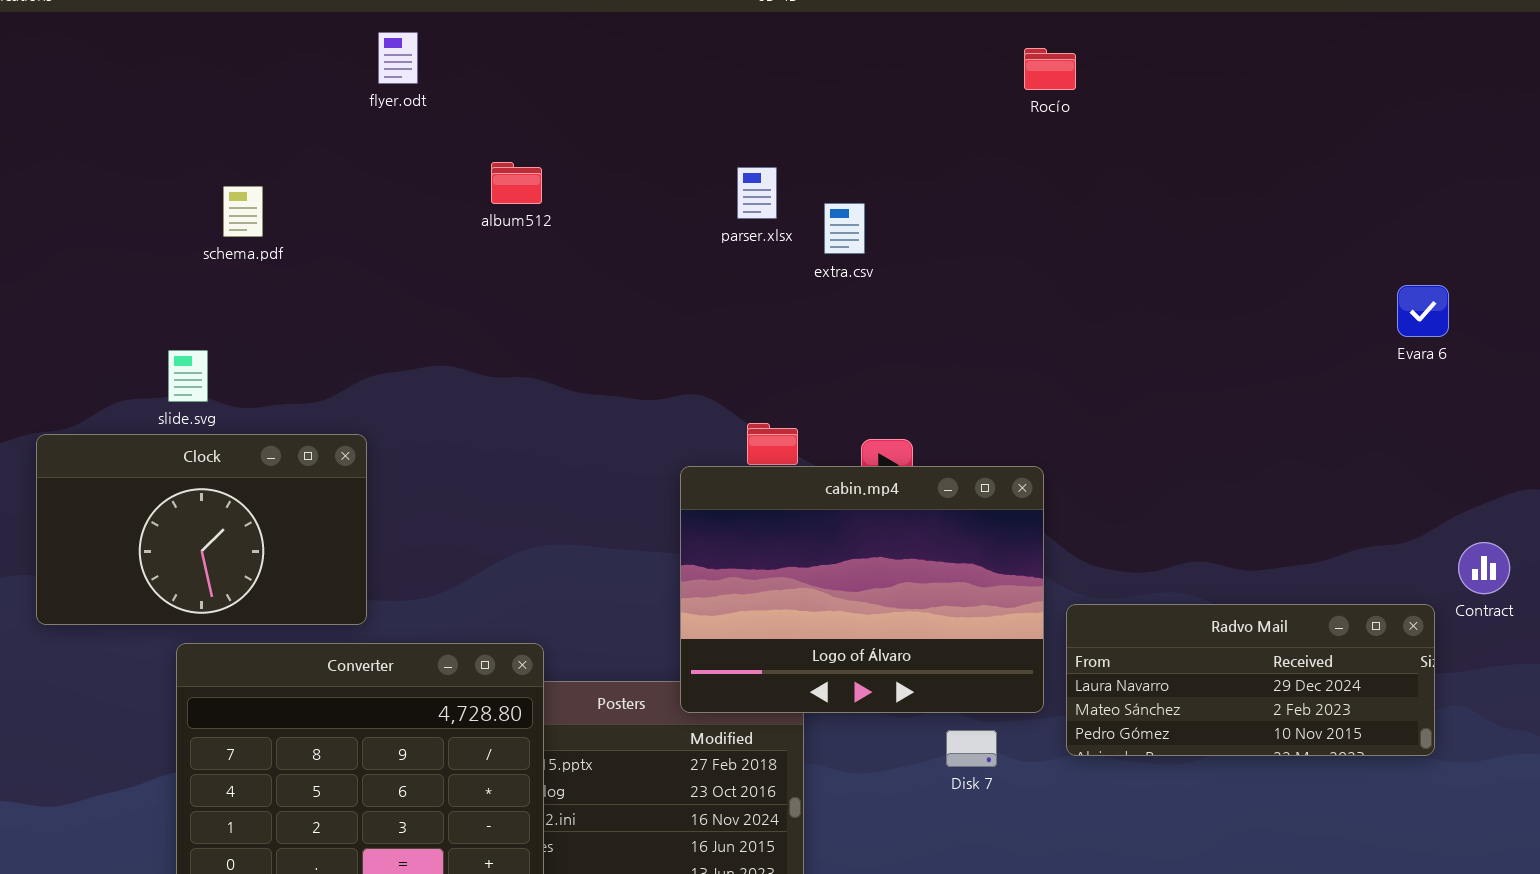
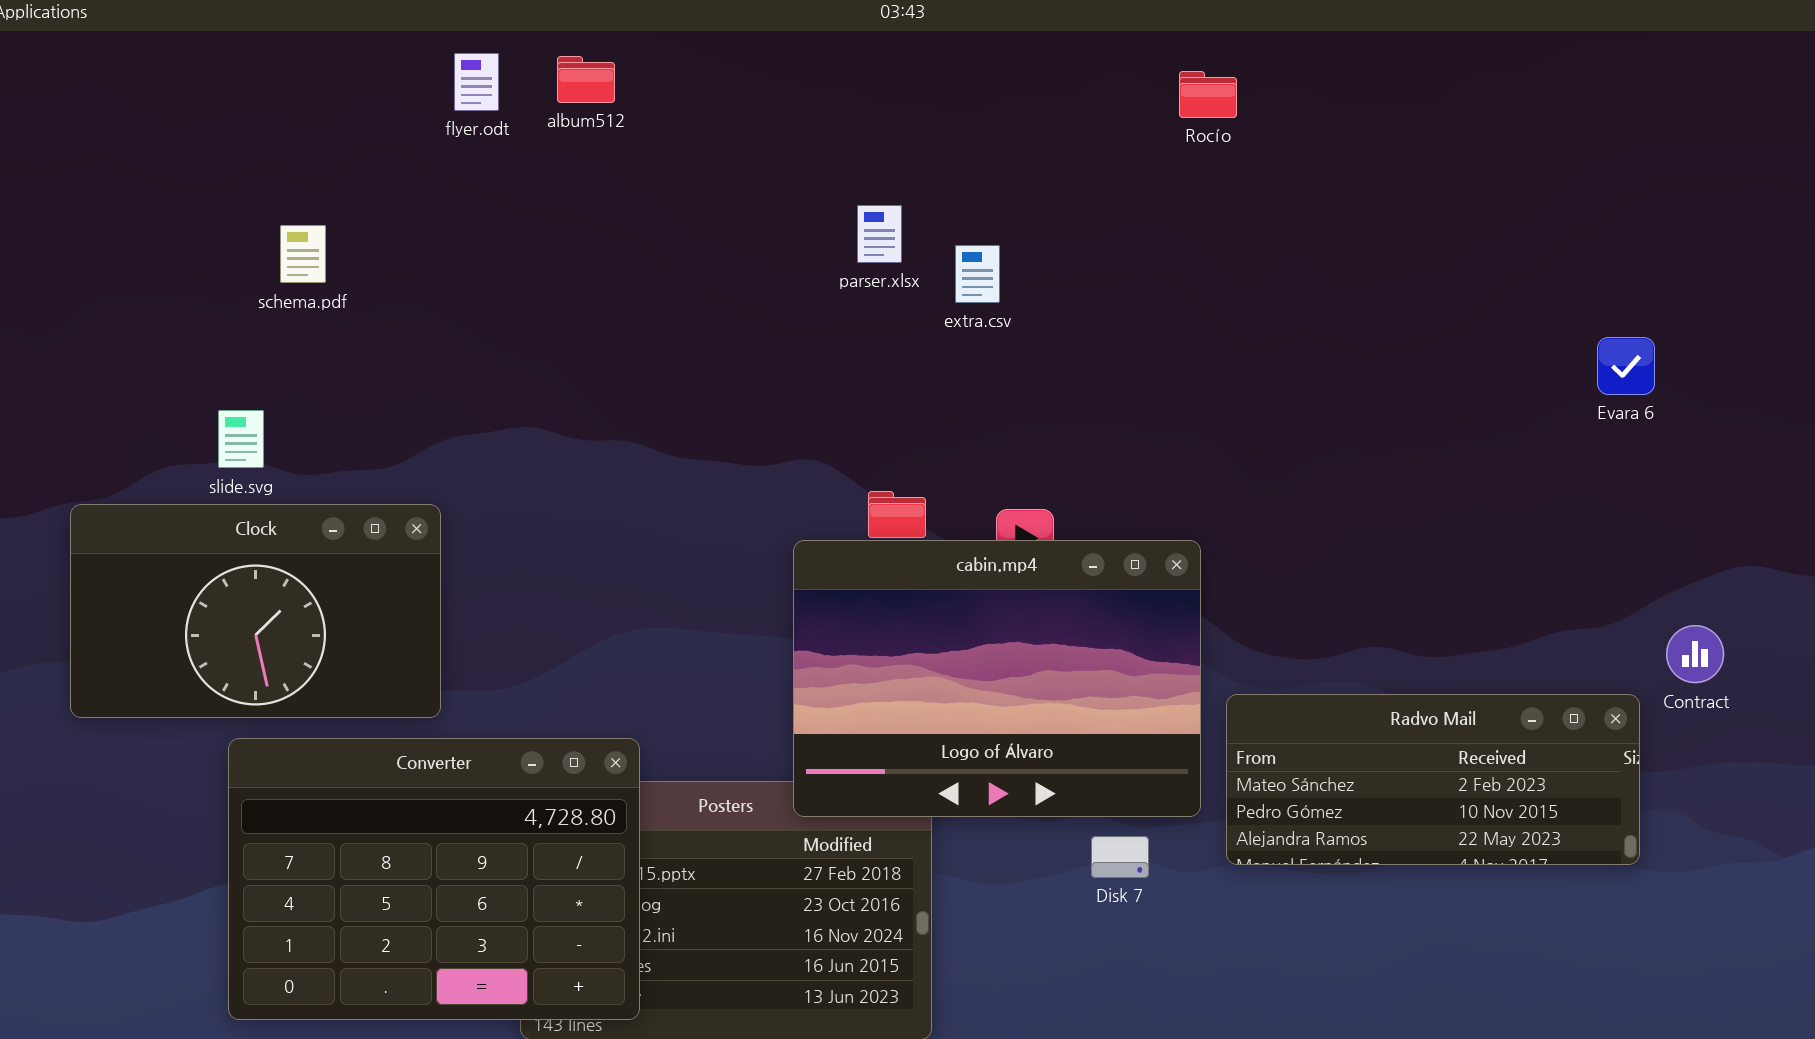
album512: [491,162,542,204] -> [557,56,615,103], moved
Radvo Mail: [1066,604,1435,756] -> [1226,694,1640,865], scrolled down 1 row

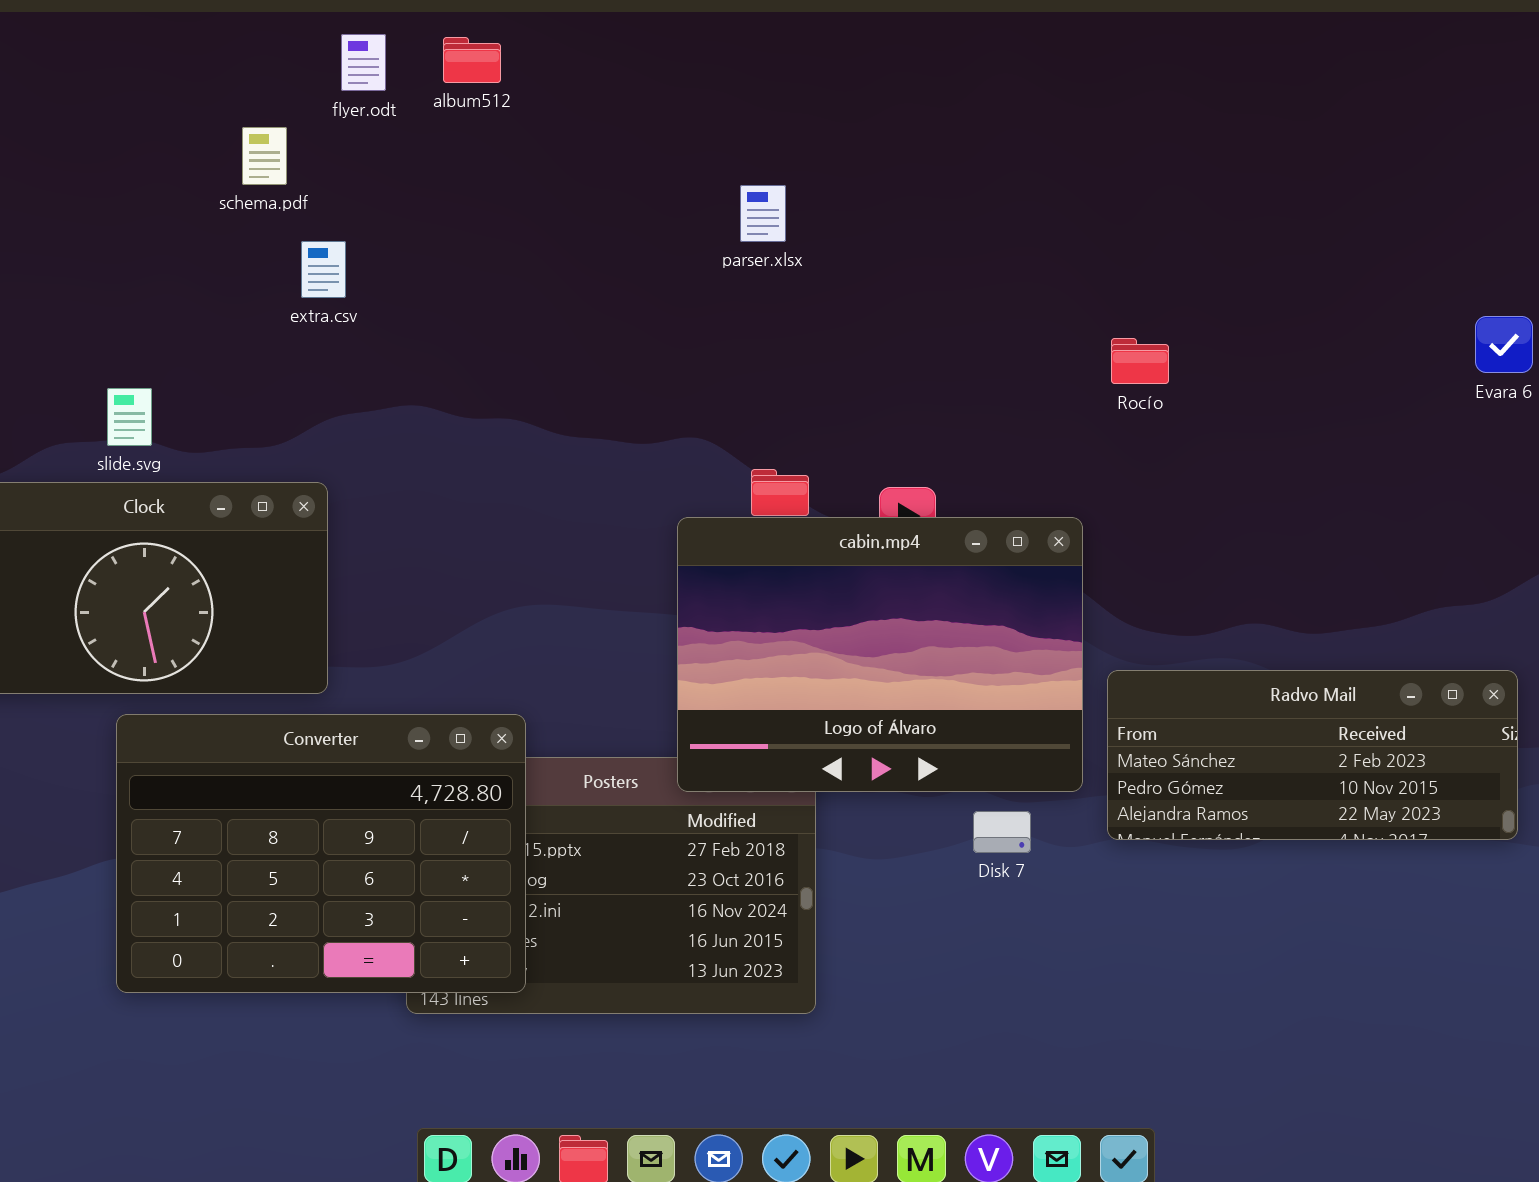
Rocío: [1179,71,1237,118] -> [1111,338,1169,384], moved
schema.pdf: [280,225,326,283] -> [242,127,287,185], moved
extra.csv: [955,245,1000,303] -> [301,241,346,298], moved

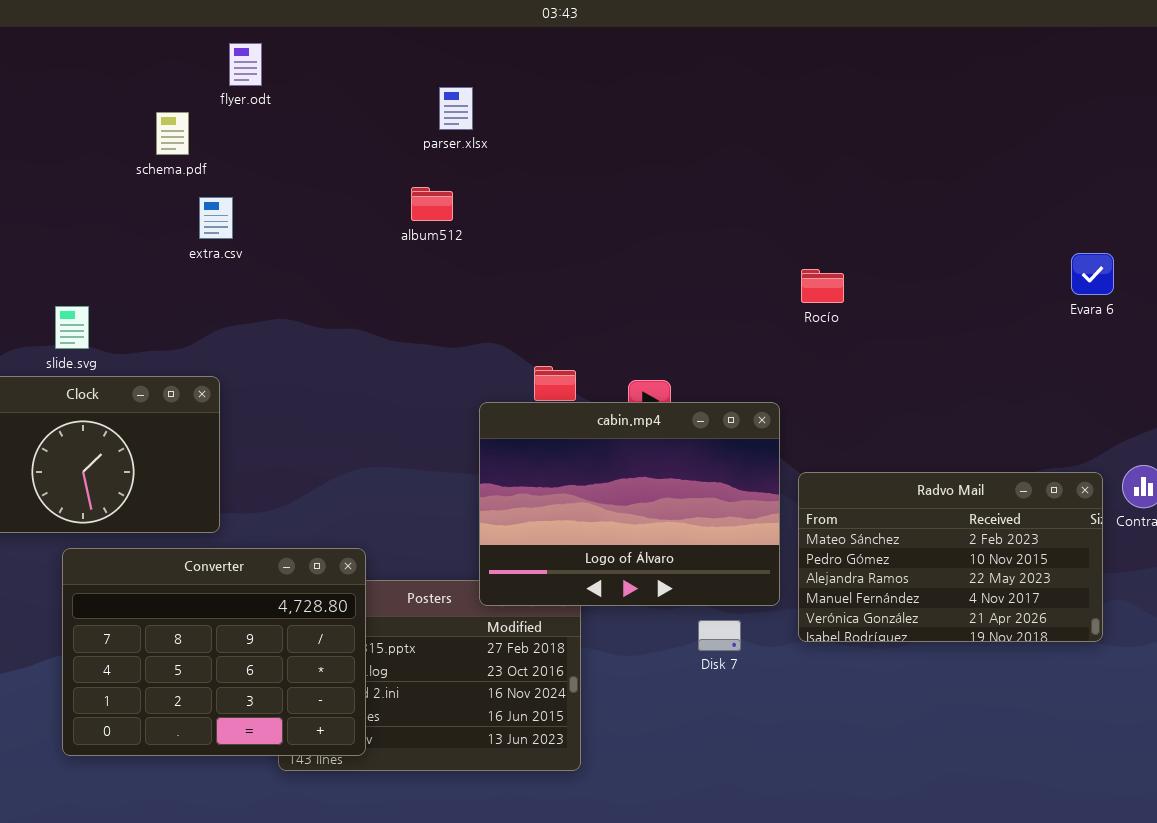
album512: [443,37,501,83] -> [411,187,453,221], moved
parser.xlsx: [740,185,786,242] -> [439,87,473,130], moved
Radvo Mail: [1107,670,1518,840] -> [798,472,1103,642], resized

